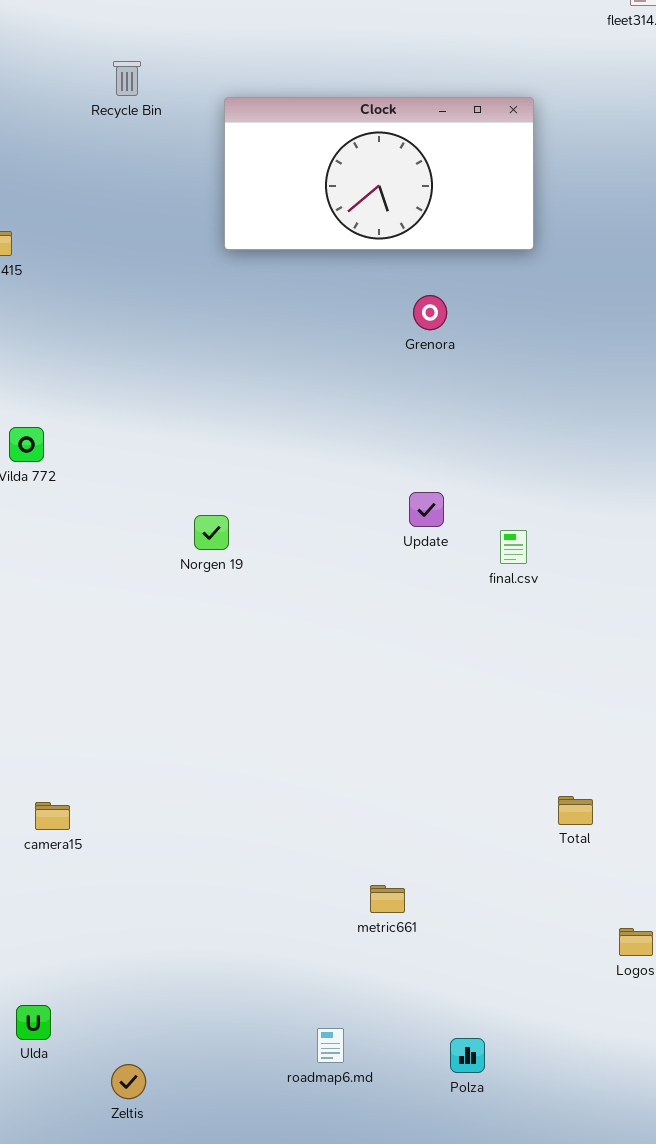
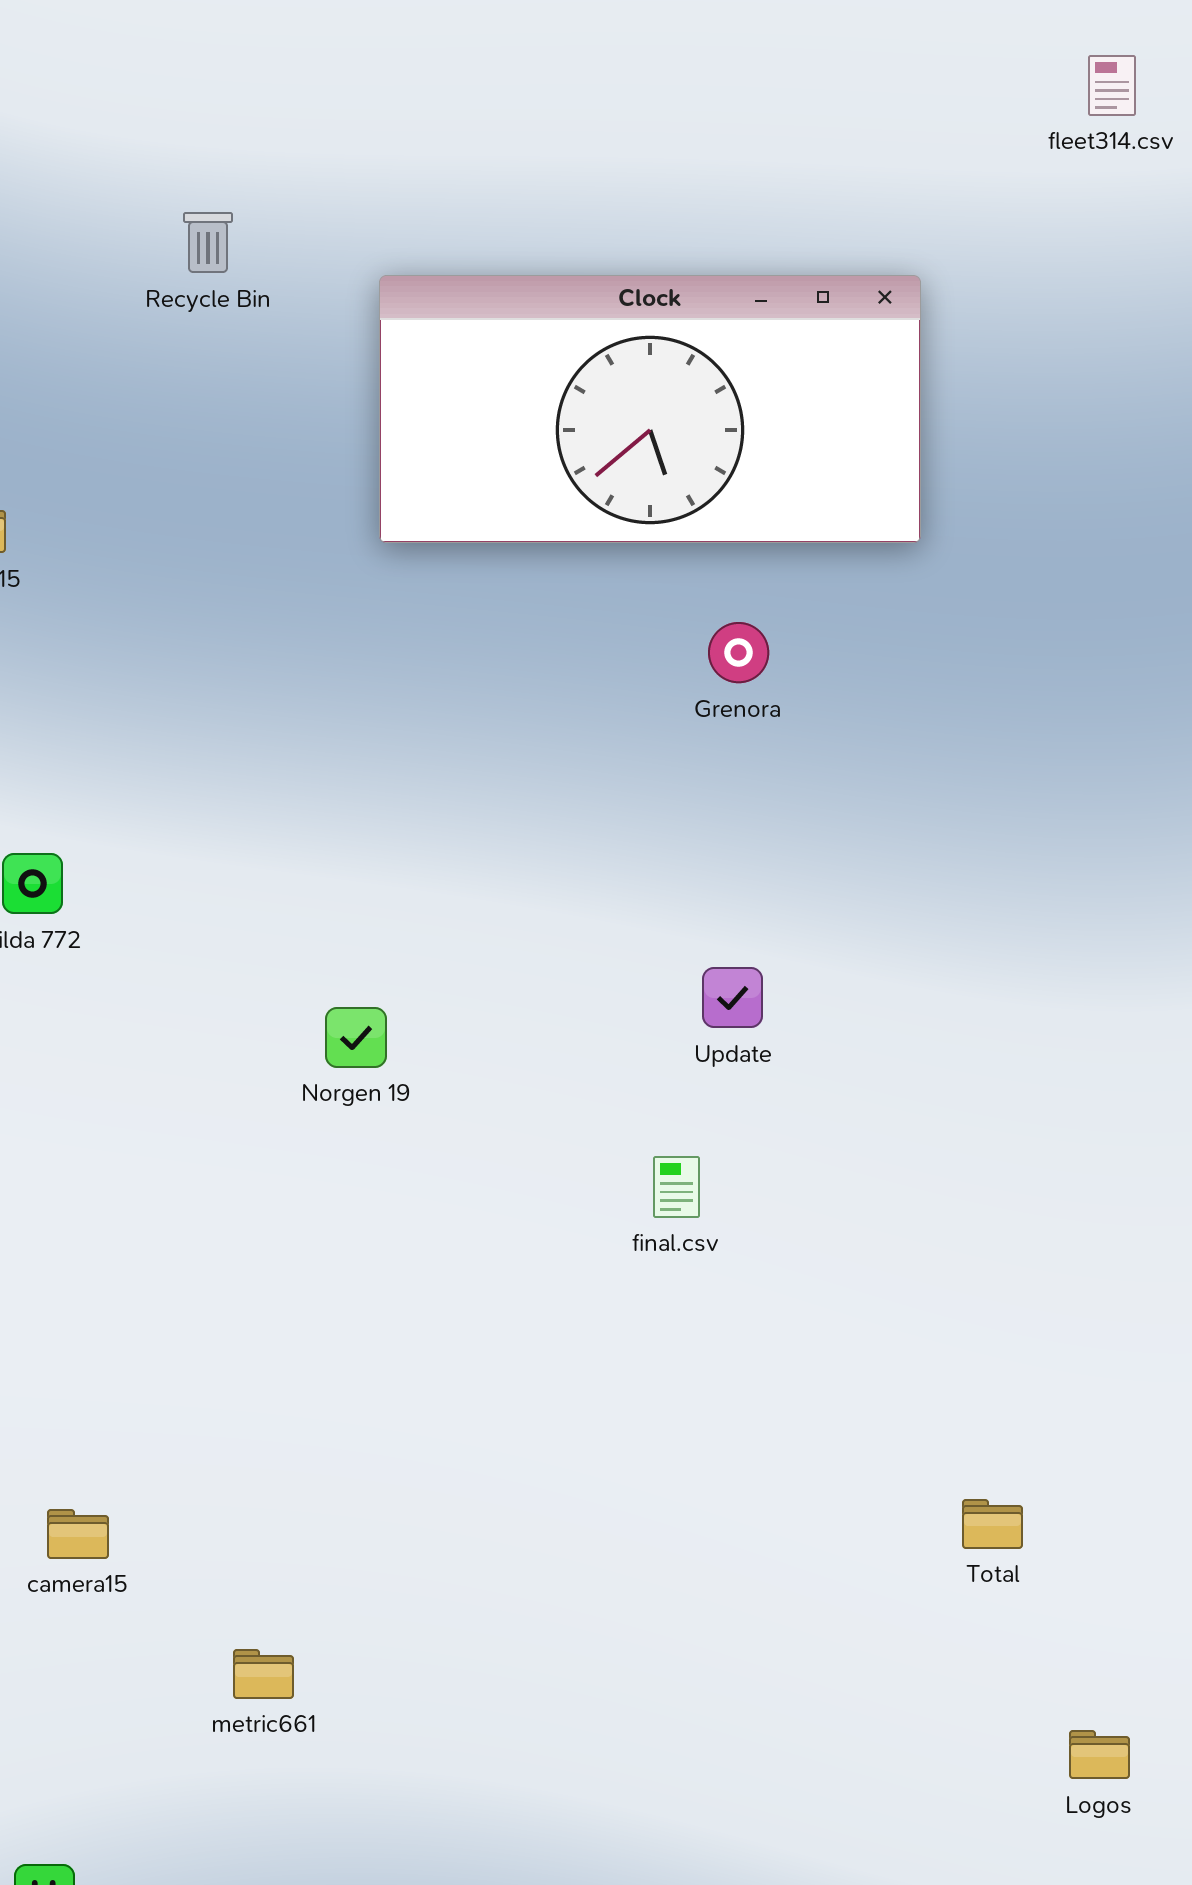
final.csv: [500,530,527,564] -> [653,1156,700,1218], moved
metric661: [370,885,405,913] -> [233,1649,294,1699], moved

